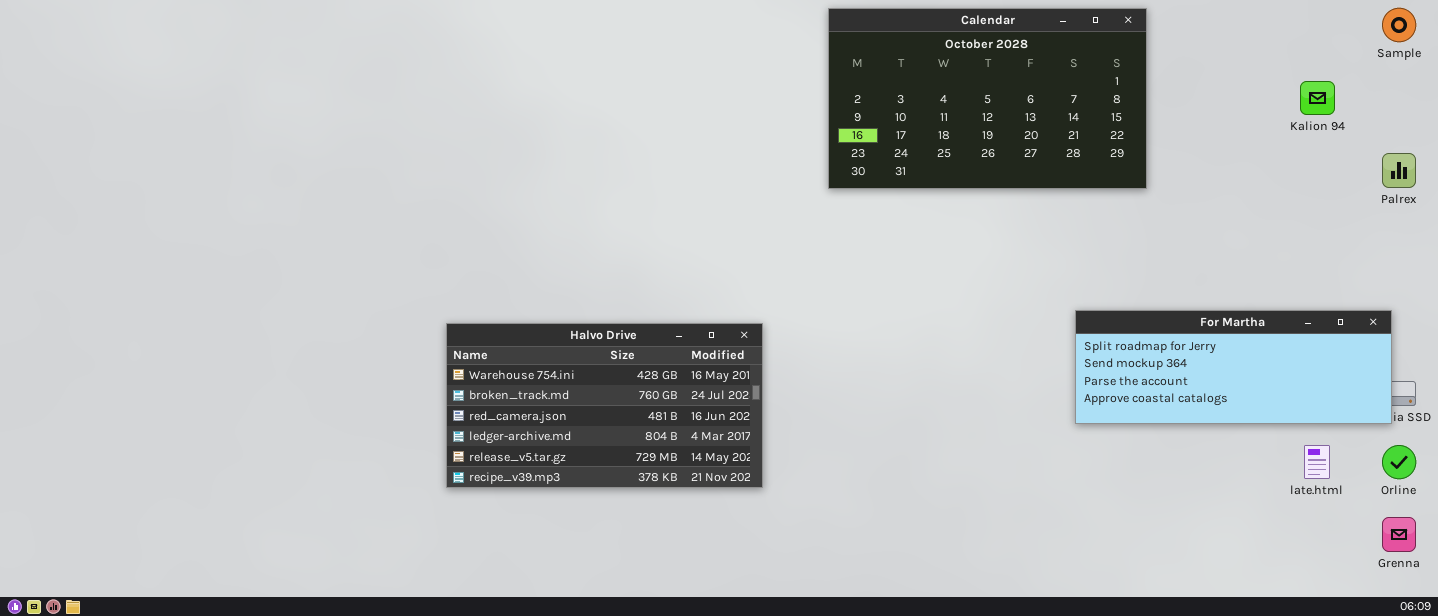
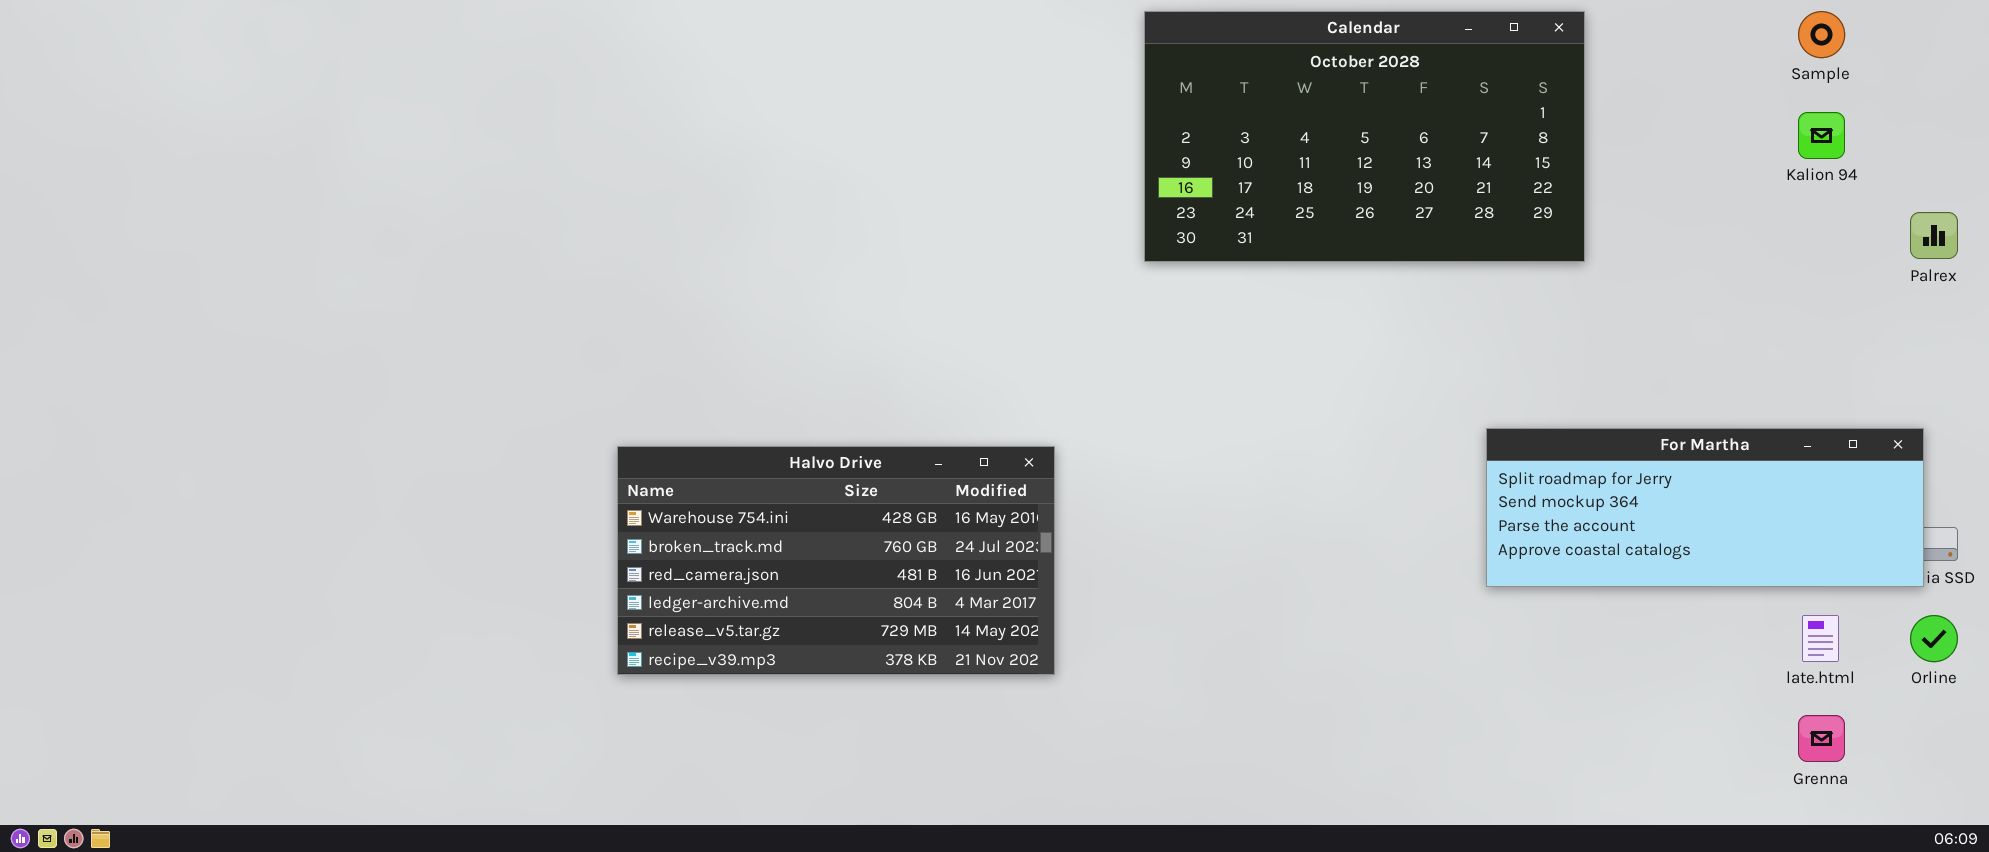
Sample: [1382,8,1416,42] -> [1798,11,1845,58], moved
Grenna: [1382,517,1416,552] -> [1798,715,1845,762], moved

